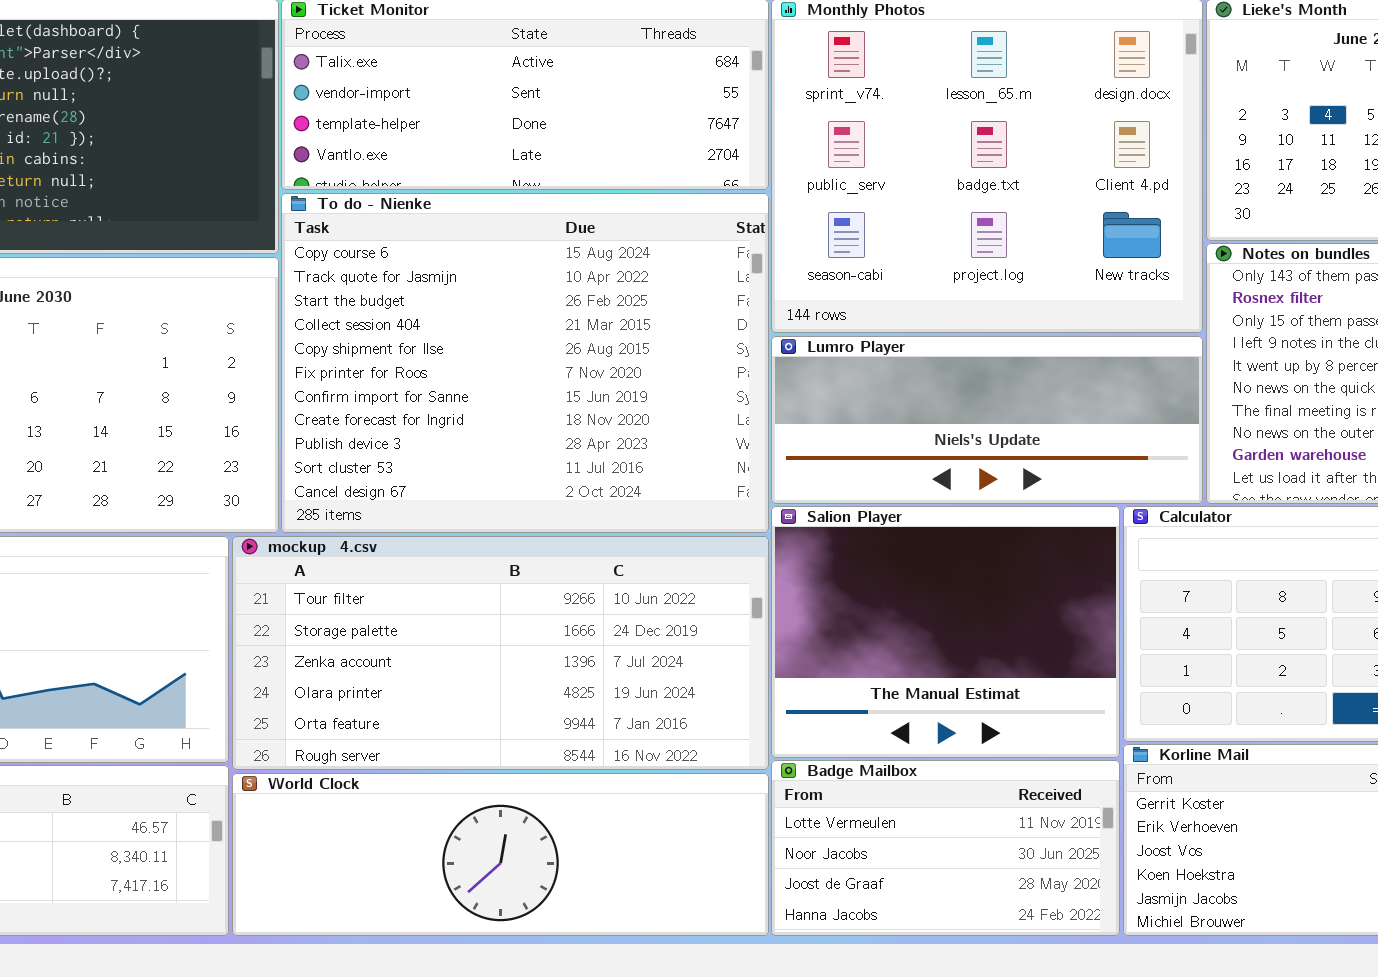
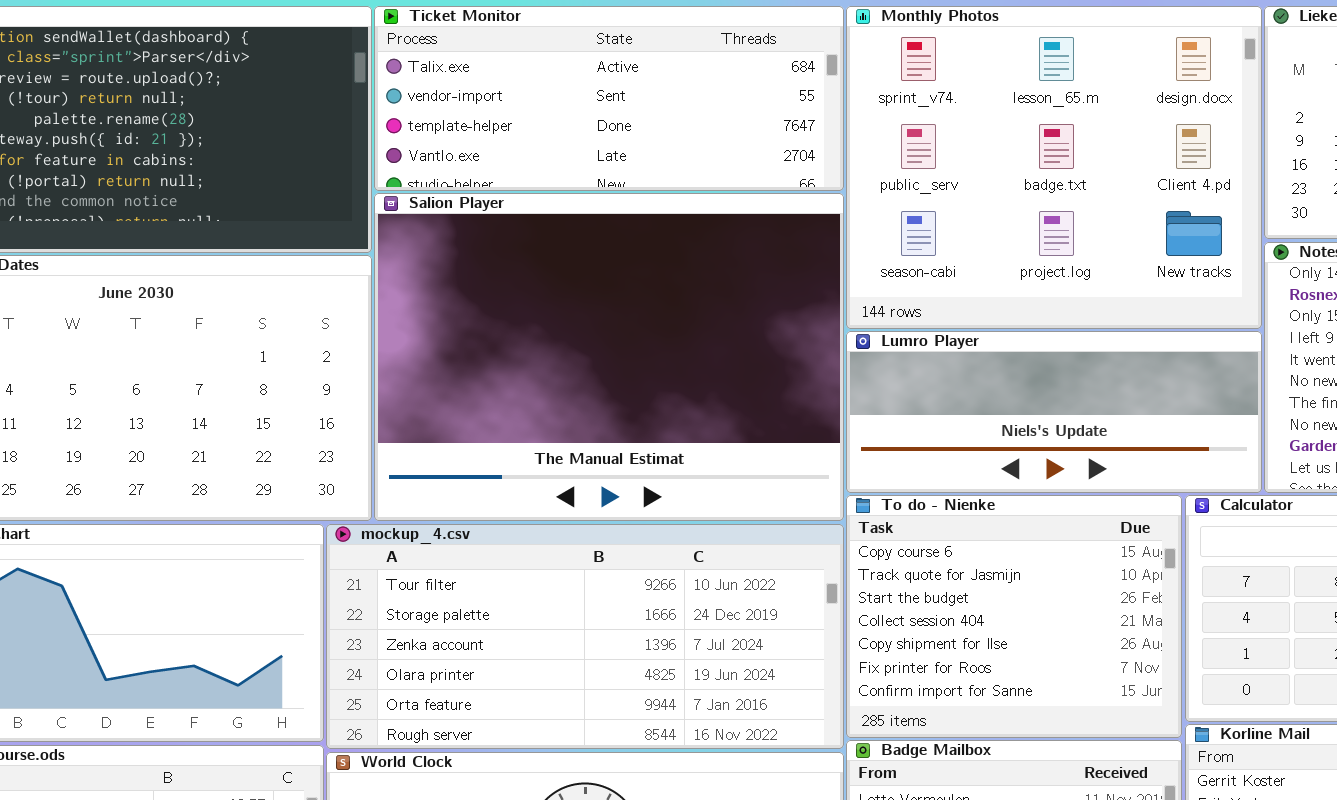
To do - Nienke: [281,193,769,533] -> [846,495,1182,738], moved, resized
Salion Player: [771,506,1120,758] -> [374,193,844,521], moved, resized

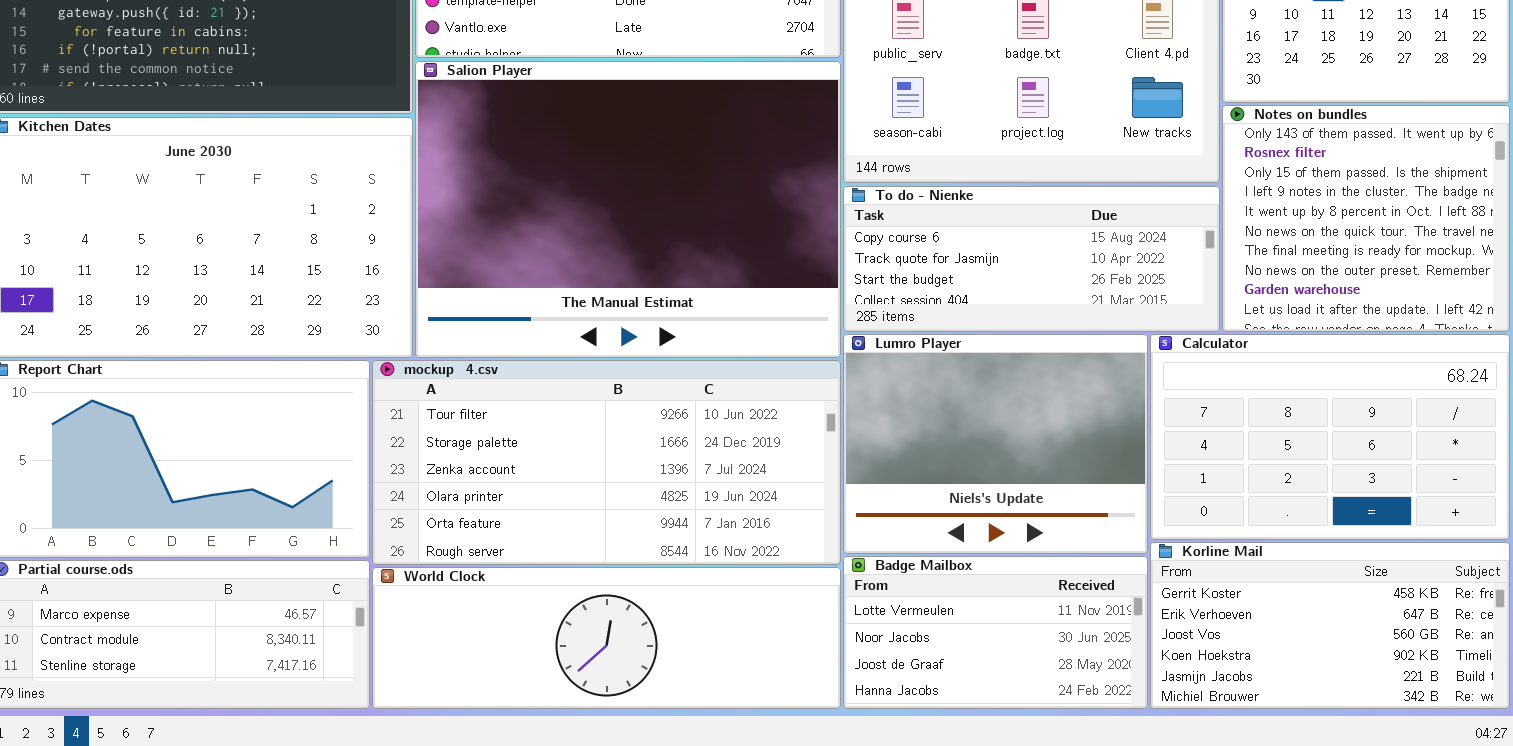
Lumro Player: [846,331,1262,493] -> [843,334,1148,554], moved, resized
To do - Nienke: [846,495,1182,738] -> [843,186,1220,332], moved, resized

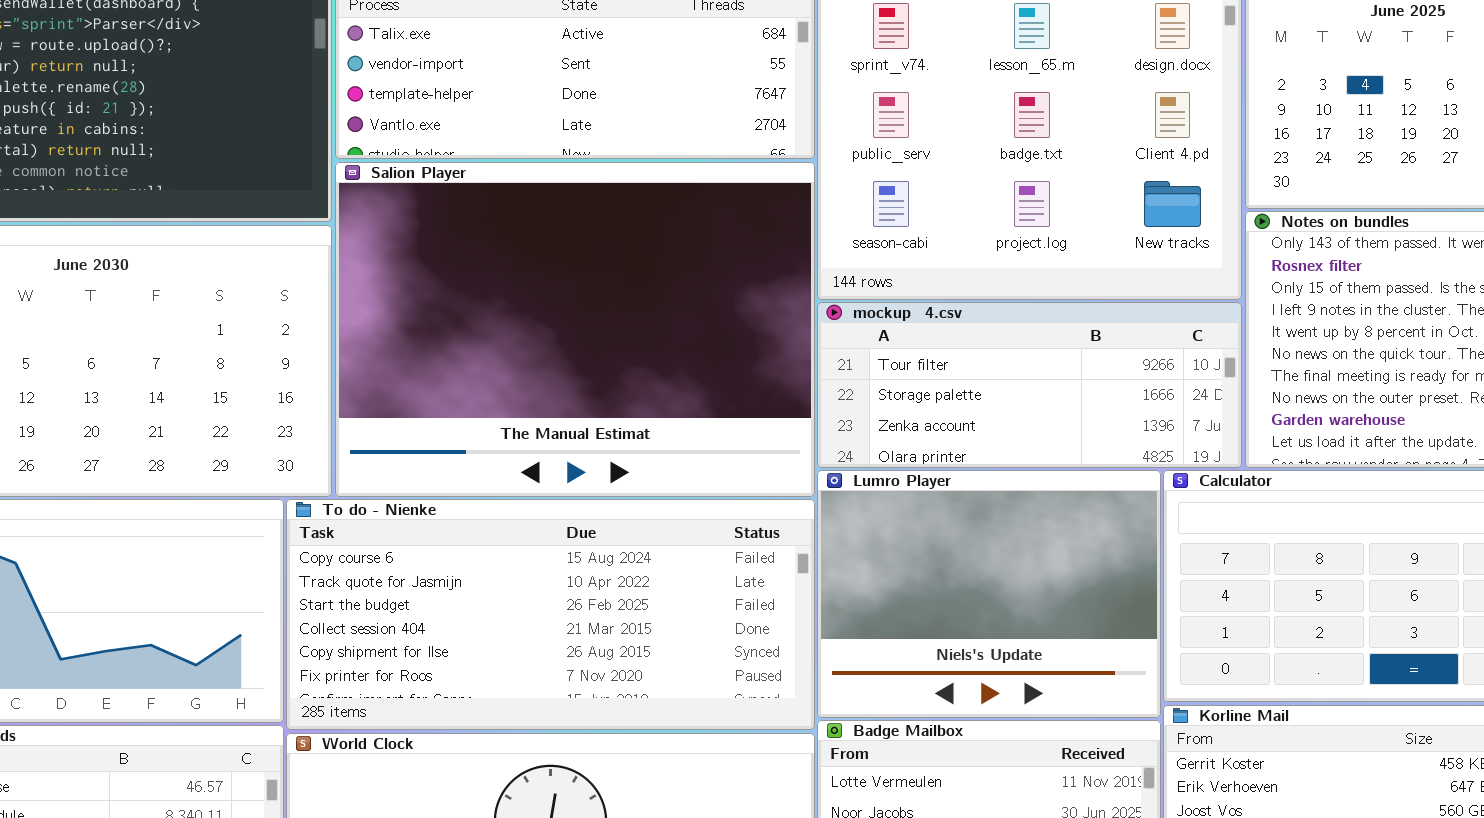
To do - Nienke: [843,186,1220,332] -> [286,499,815,730], moved, resized
mockup_4.csv: [372,360,841,565] -> [817,302,1242,468], moved, resized

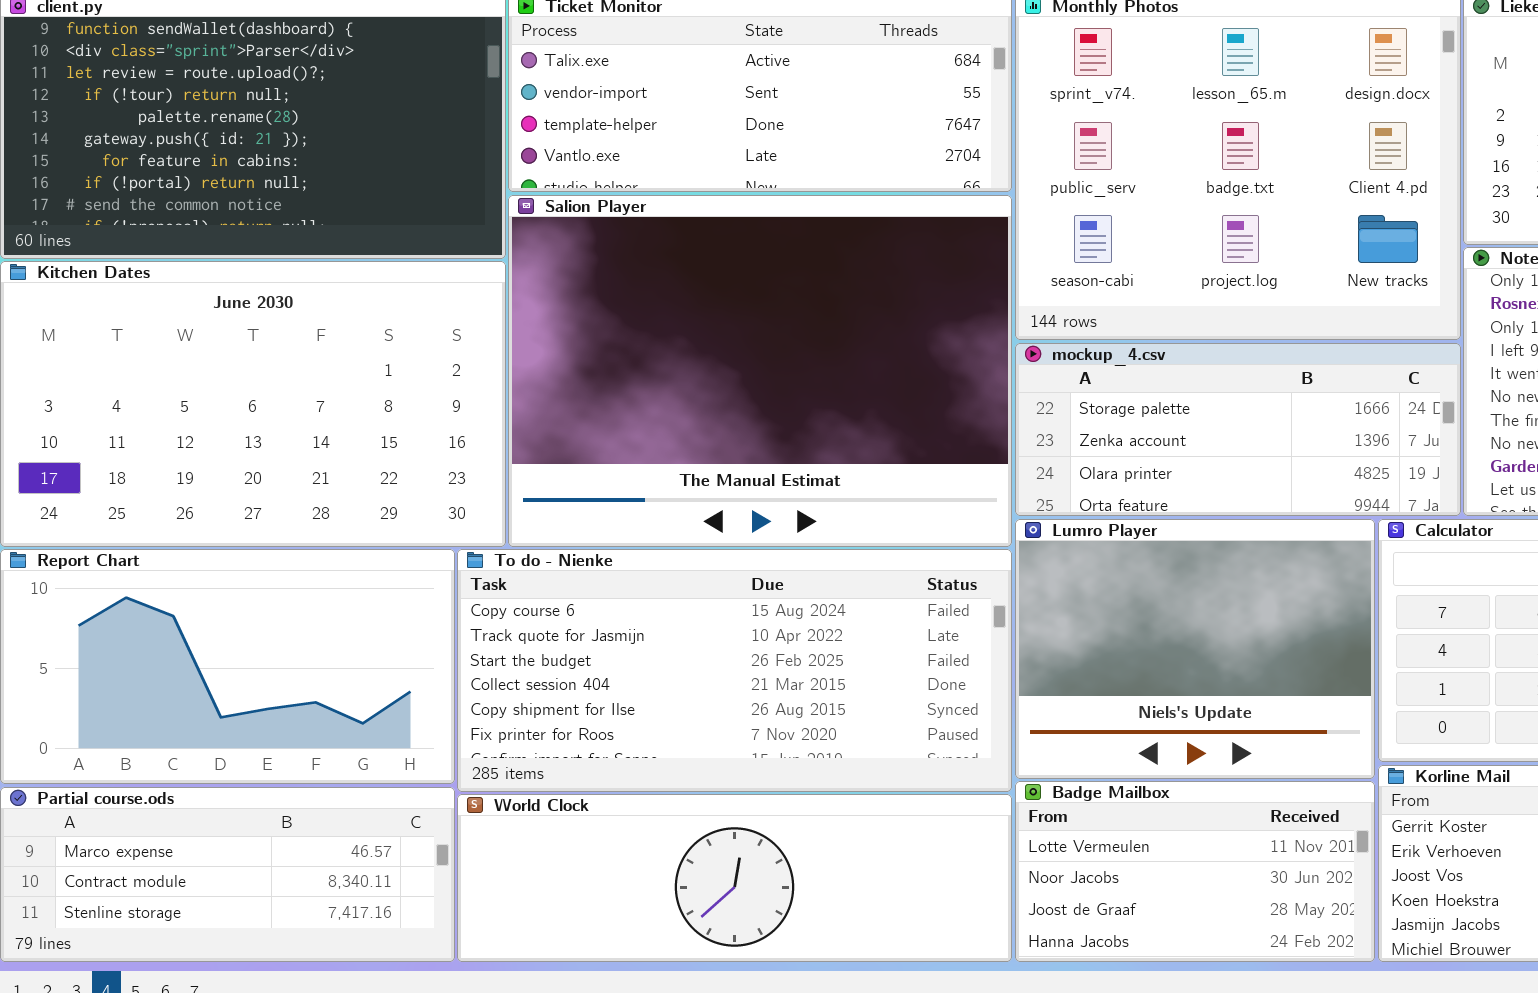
mockup_4.csv: [817,302,1242,468] -> [1015,343,1461,516], scrolled down 1 row

